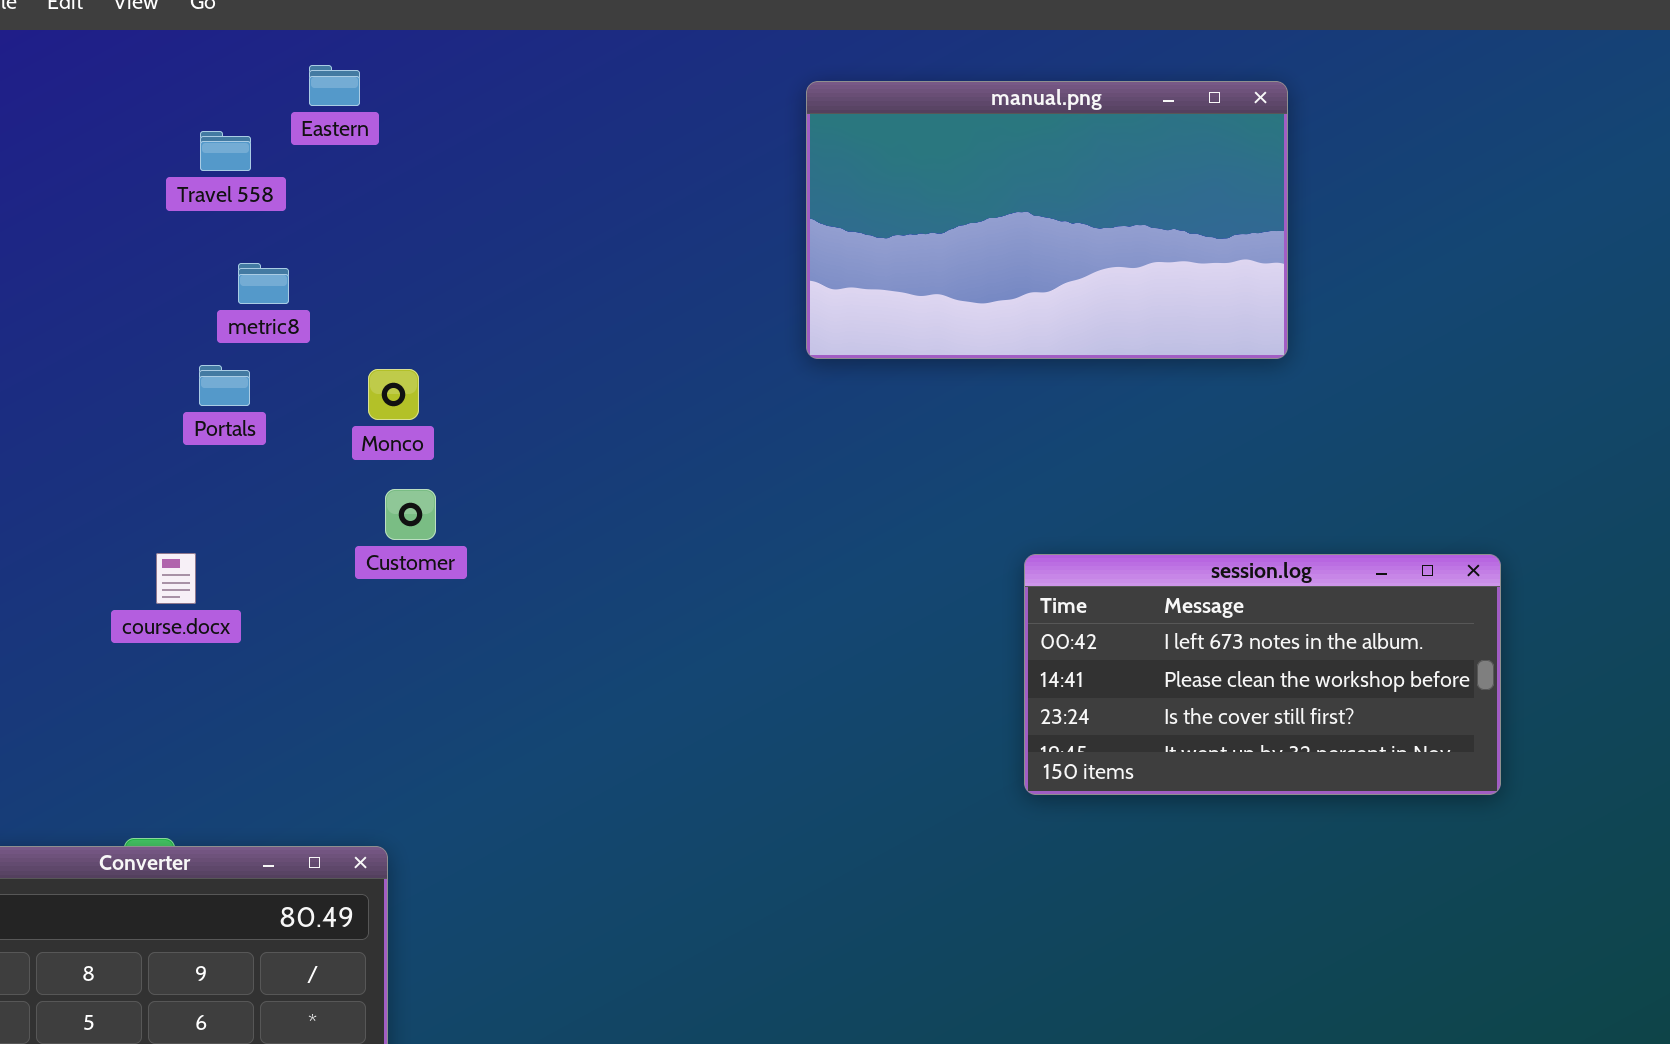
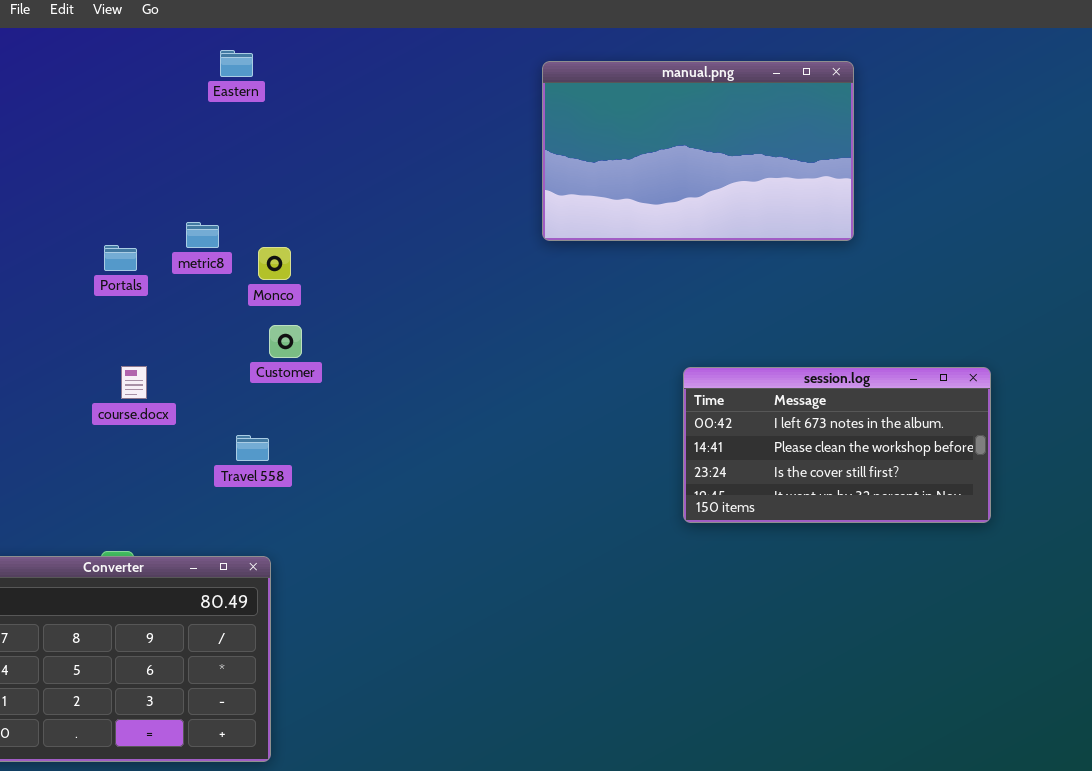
Travel 558: [200,131,251,171] -> [236,435,269,461], moved
metric8: [238,263,289,304] -> [186,222,219,248], moved
Portals: [199,365,250,406] -> [104,245,137,271], moved

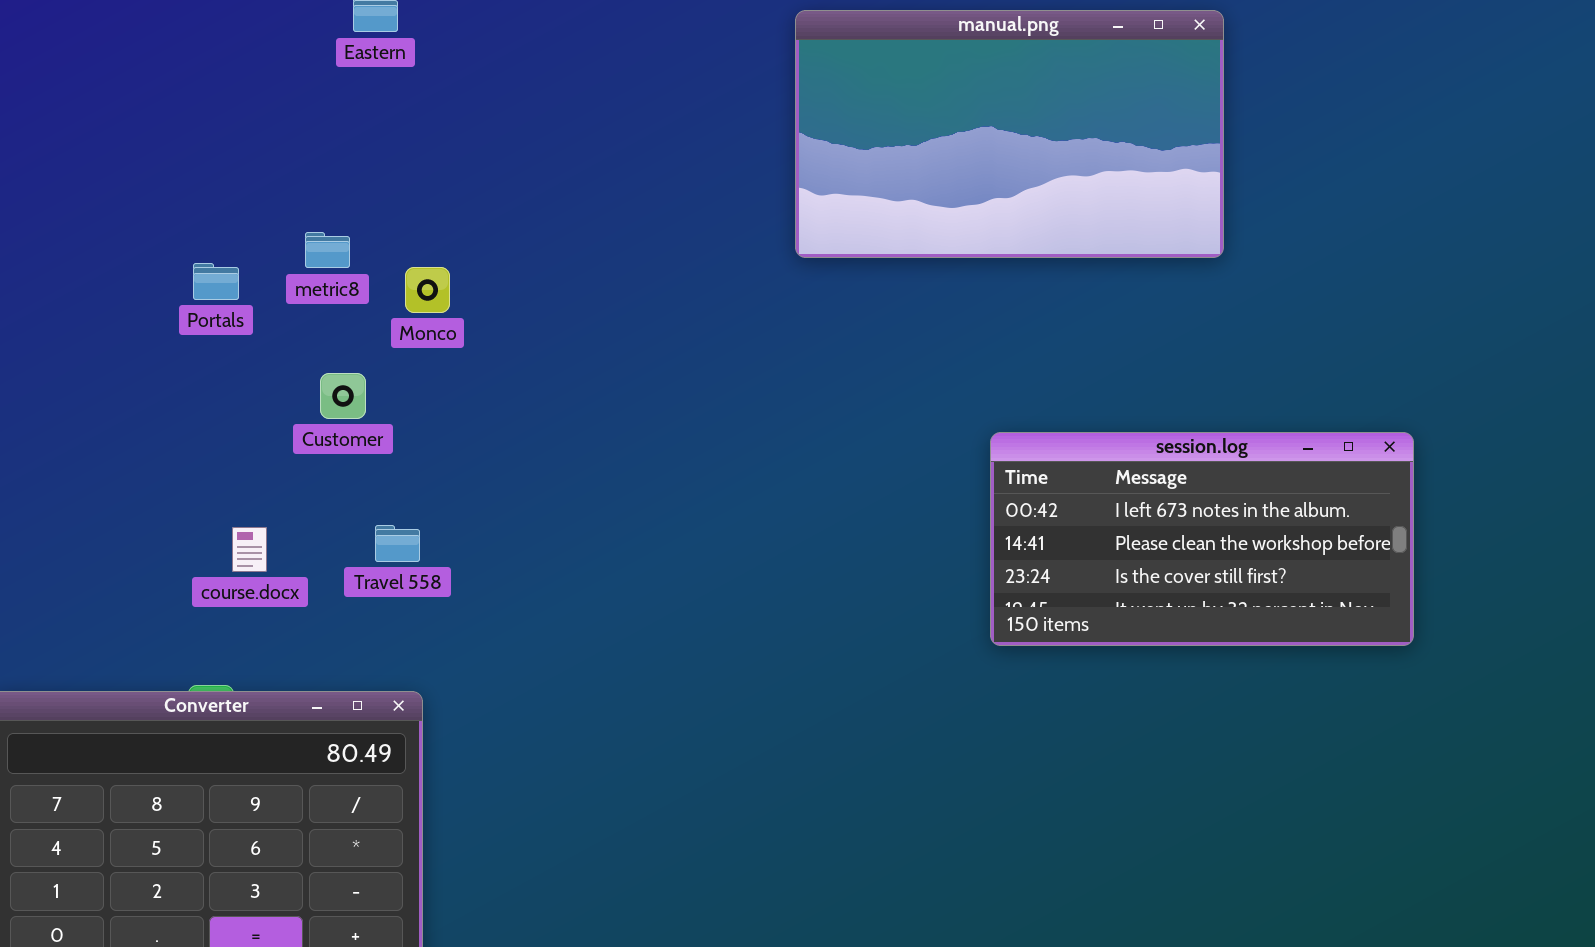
Customer: [269,325,302,358] -> [320,373,366,419], moved
course.docx: [121,366,147,399] -> [232,527,267,572], moved

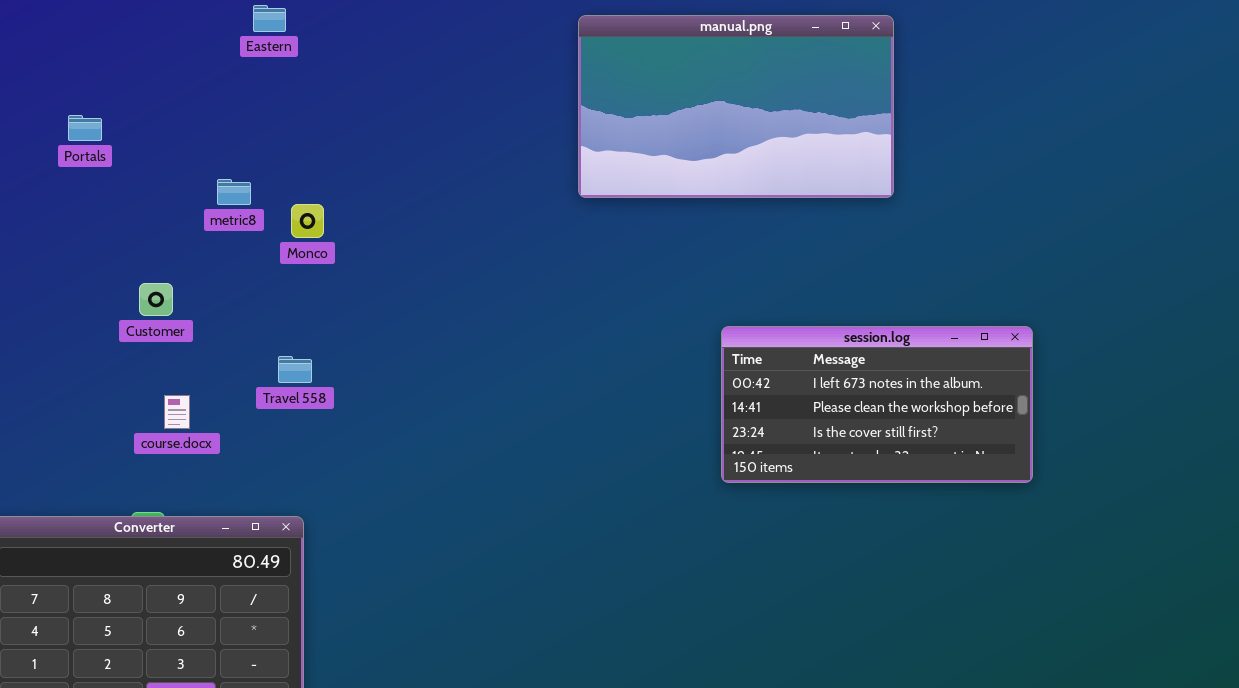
Portals: [193,263,239,300] -> [68,115,102,141], moved
Customer: [320,373,366,419] -> [139,283,173,316], moved
Travel 558: [375,525,420,562] -> [278,356,312,383], moved

